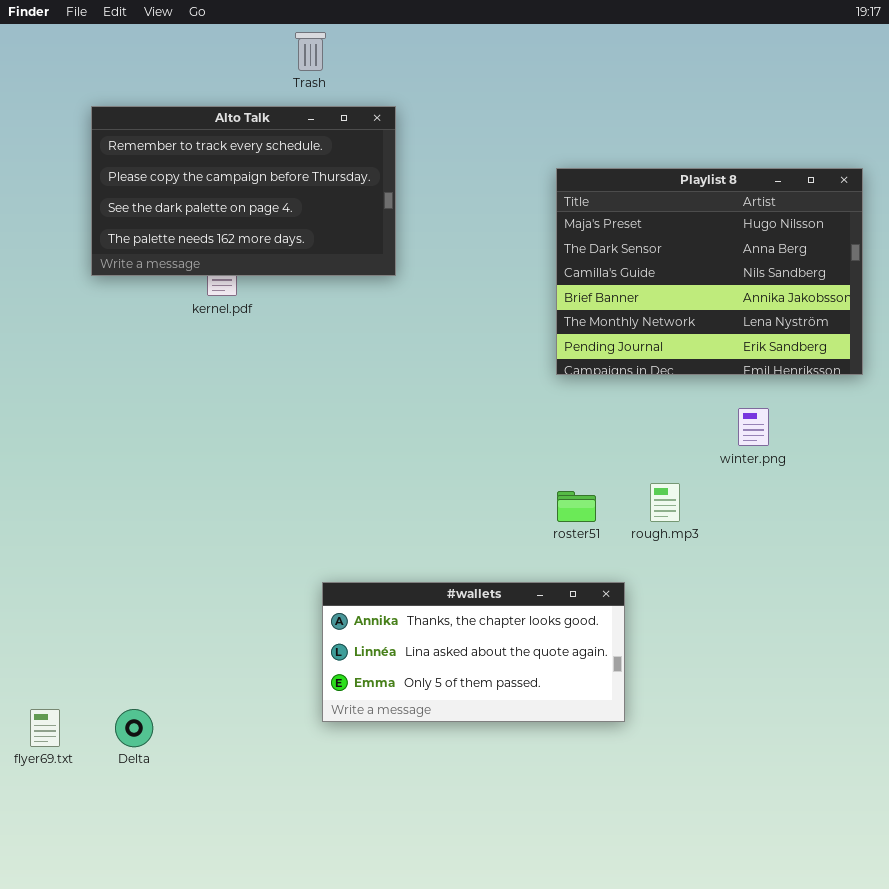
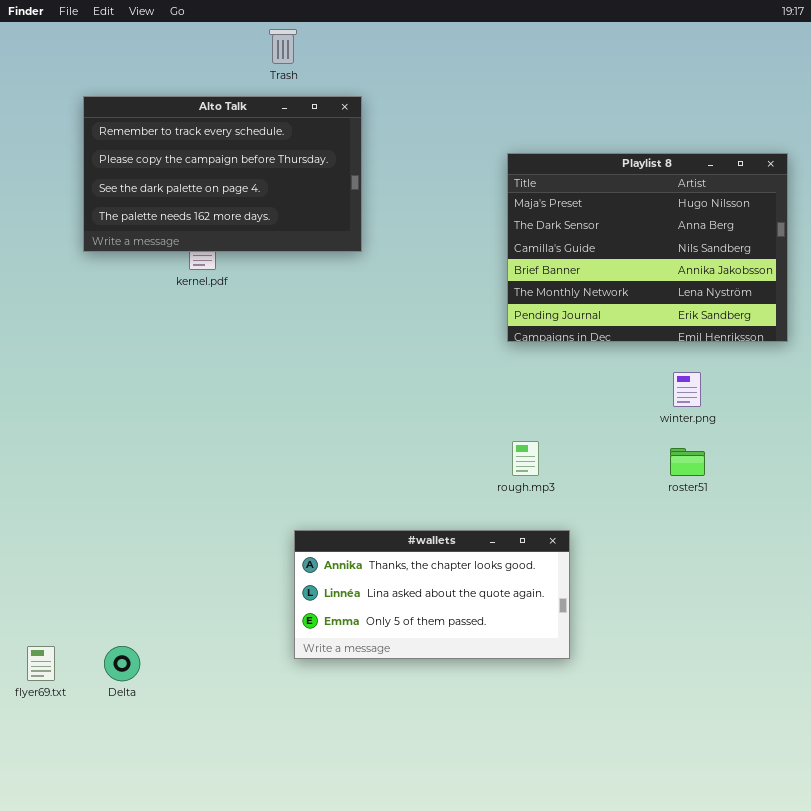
rough.mp3: [650,483,680,522] -> [512,441,539,476], moved
roster51: [557,491,596,522] -> [670,448,705,476], moved

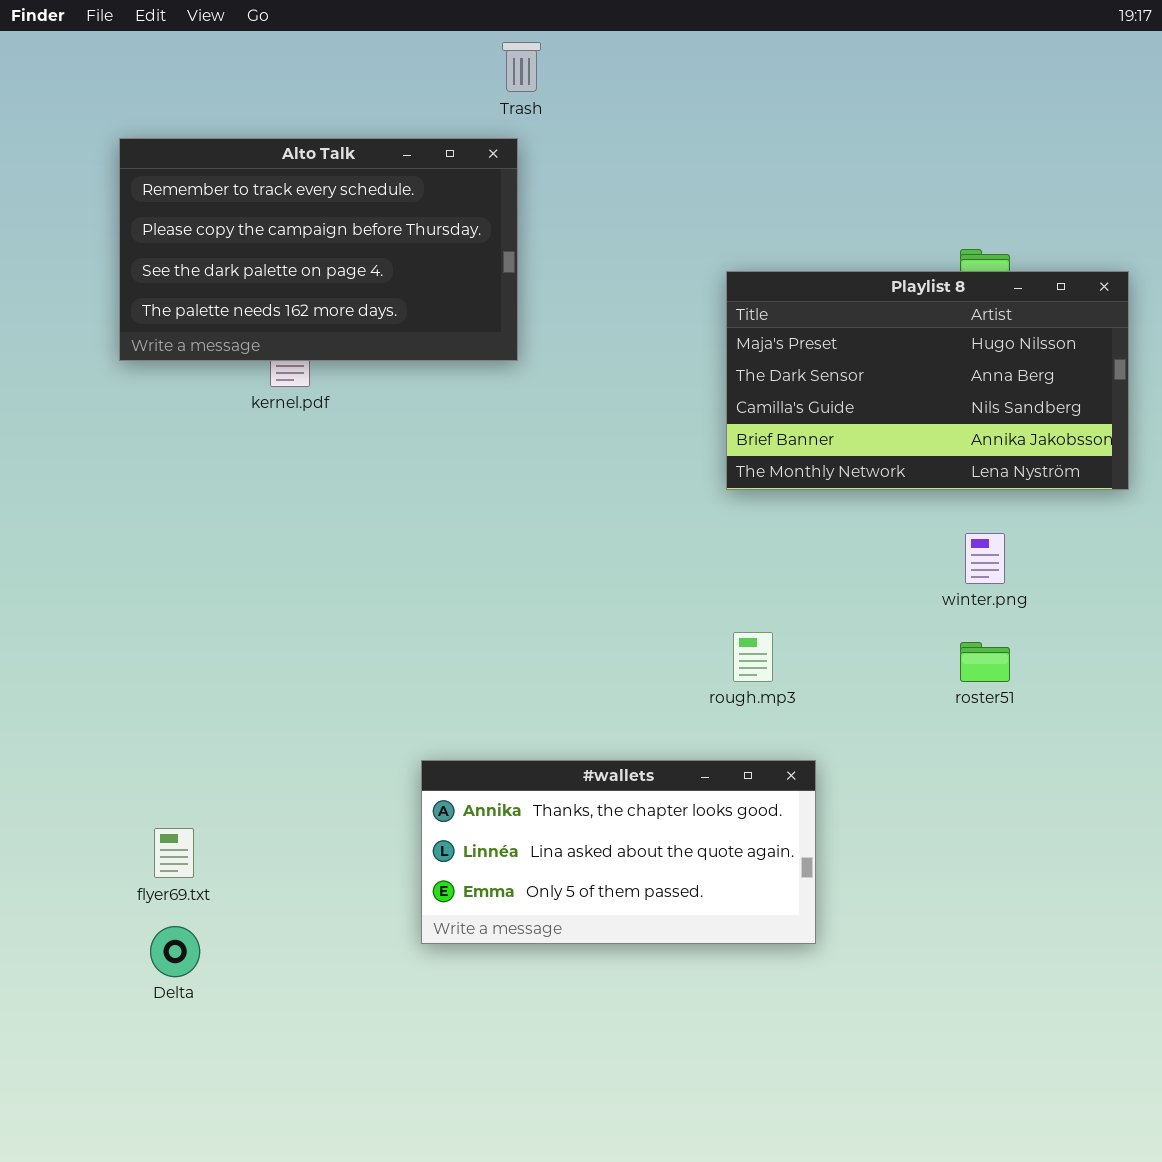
Trash: [269,29,297,64] -> [502,42,541,92], moved
Playlist 8: [507,153,788,342] -> [726,271,1129,490], resized
flyer69.txt: [27,646,55,681] -> [154,828,194,878], moved

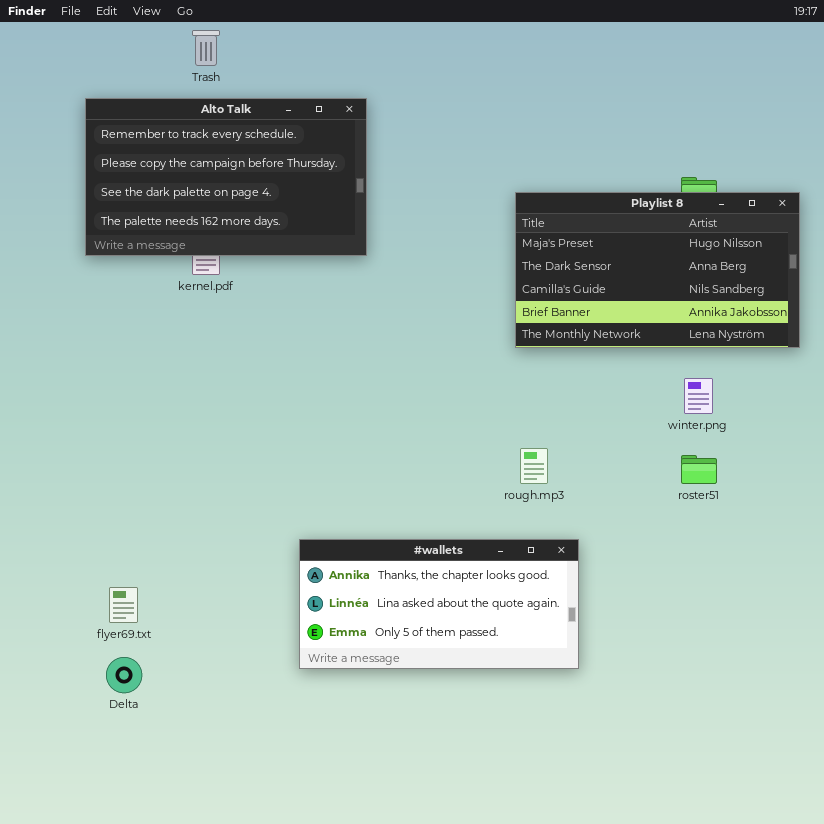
Trash: [502,42,541,92] -> [192,30,220,66], moved

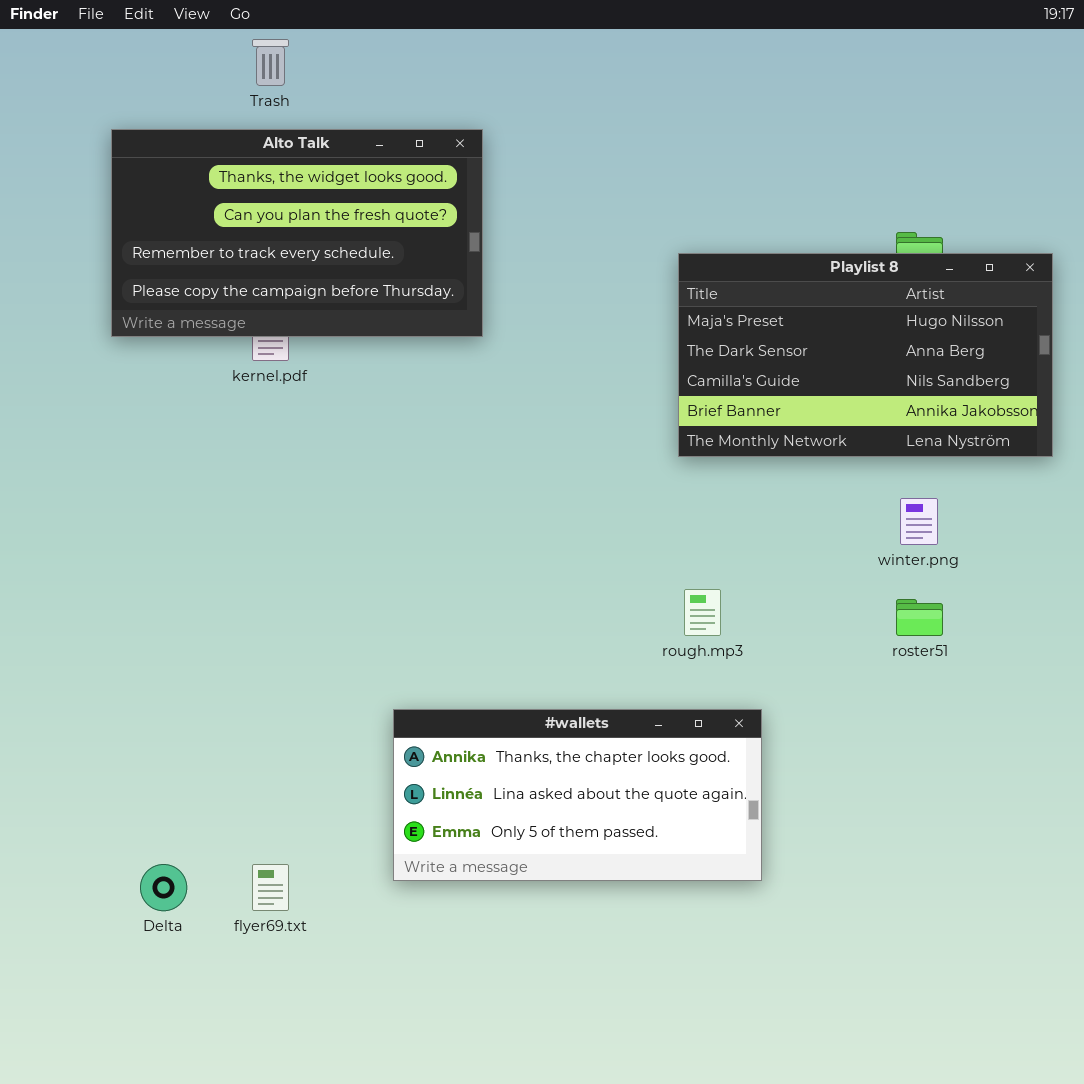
Alto Talk: [85,98,367,256] -> [111,129,483,337], scrolled up 2 rows
flyer69.txt: [109,587,138,623] -> [252,864,289,911], moved

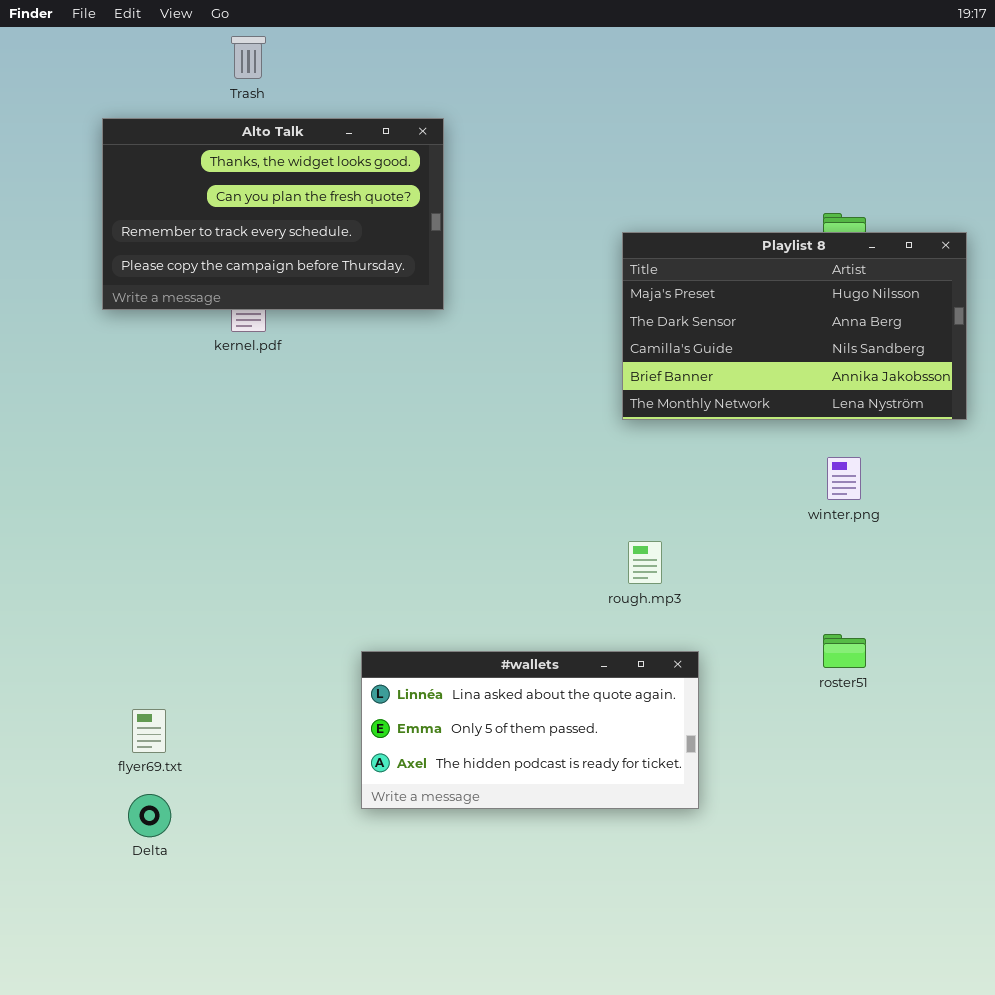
roster51: [896,599,943,636] -> [823,634,866,668], moved
#wallets: [393,709,762,881] -> [361,651,699,809], scrolled down 1 row
flyer69.txt: [252,864,289,911] -> [132,709,166,753], moved

